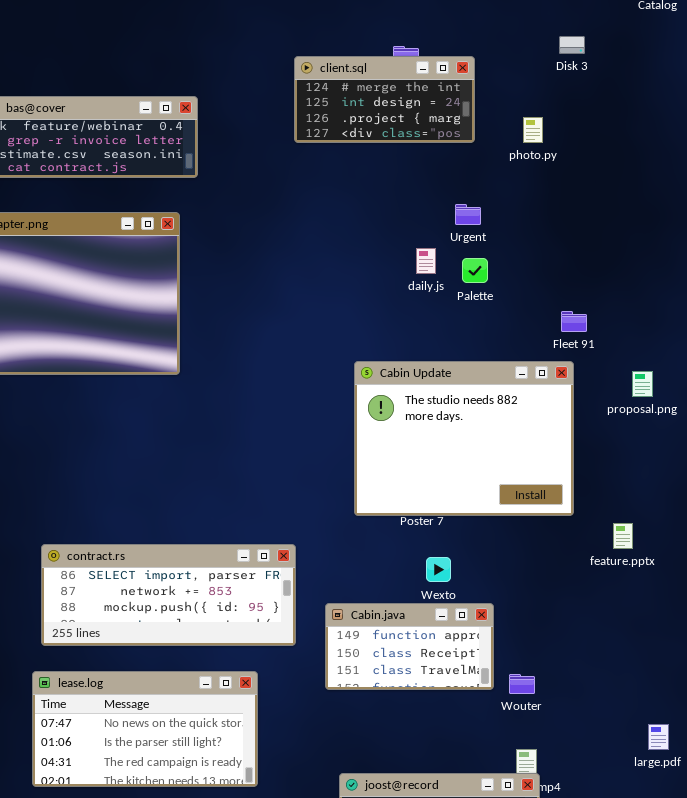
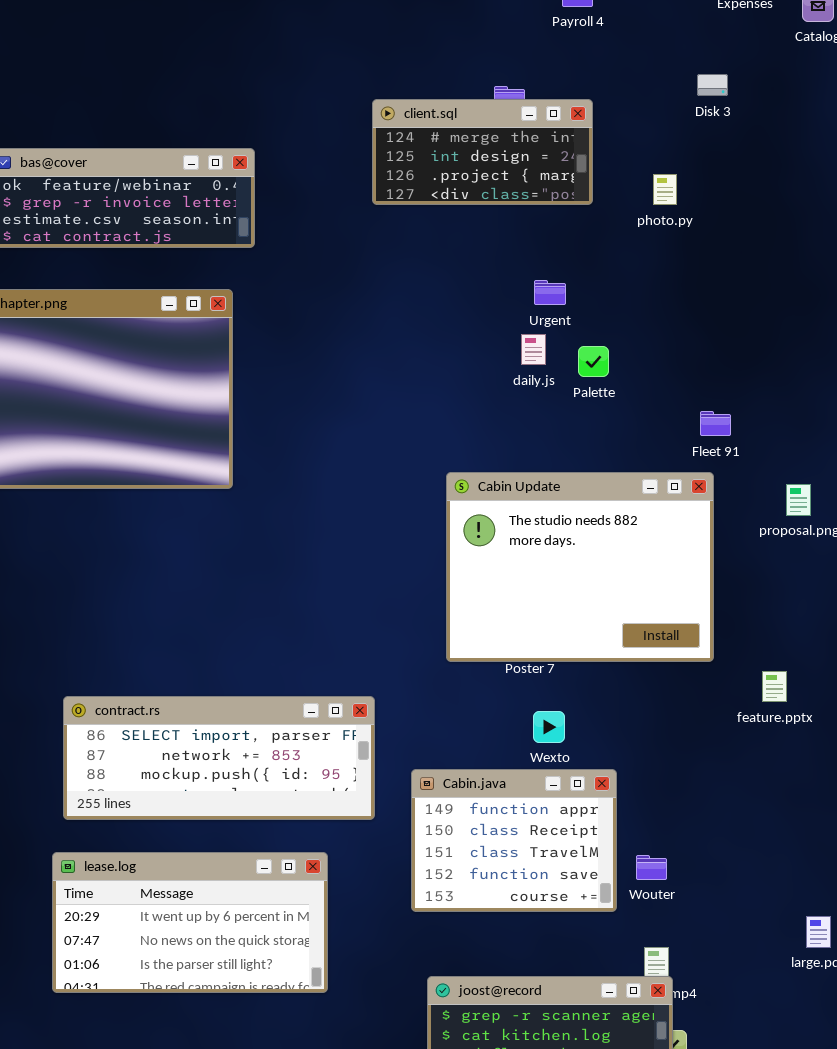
Urgent: [455,204,481,225] -> [534,280,566,305], moved
Cabin.java: [325,603,494,690] -> [411,769,617,912], resized
lease.log: [32,671,258,787] -> [52,852,328,993], scrolled up 1 row

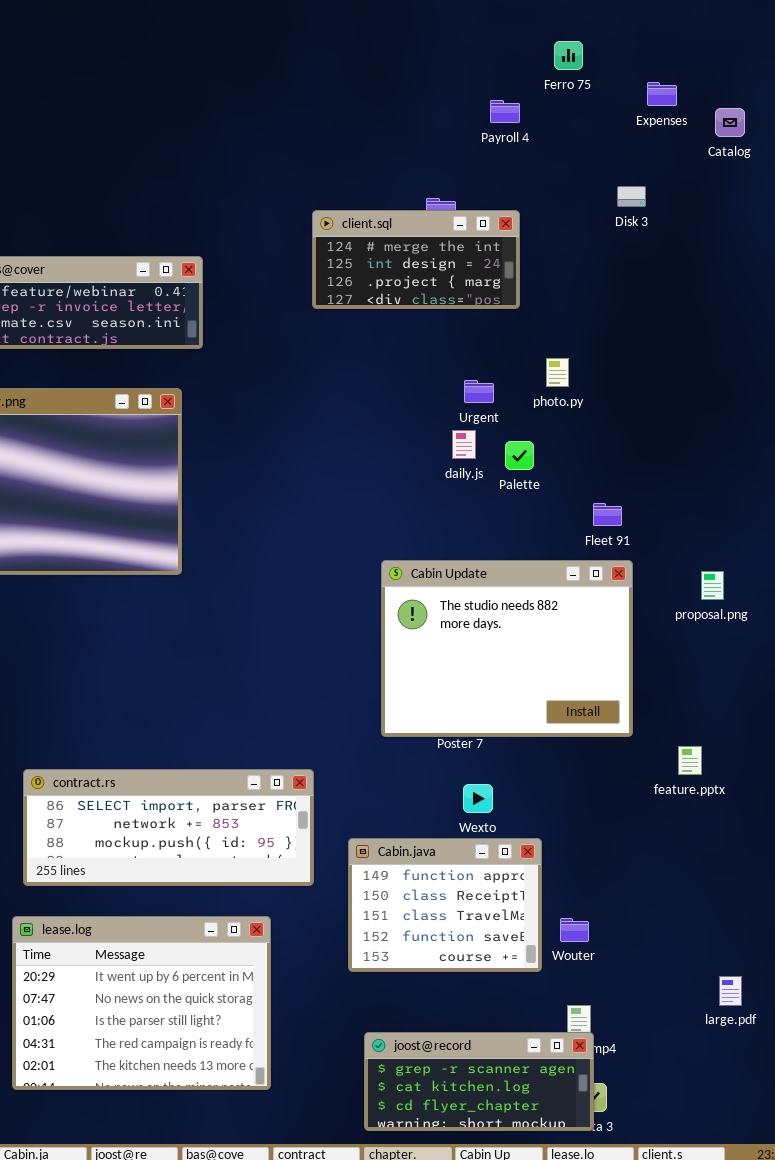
photo.py: [653,174,677,205] -> [546,358,569,387], moved
Fleet 91: [700,411,731,436] -> [593,503,622,526], moved
lease.log: [52,852,328,993] -> [12,916,271,1090], resized

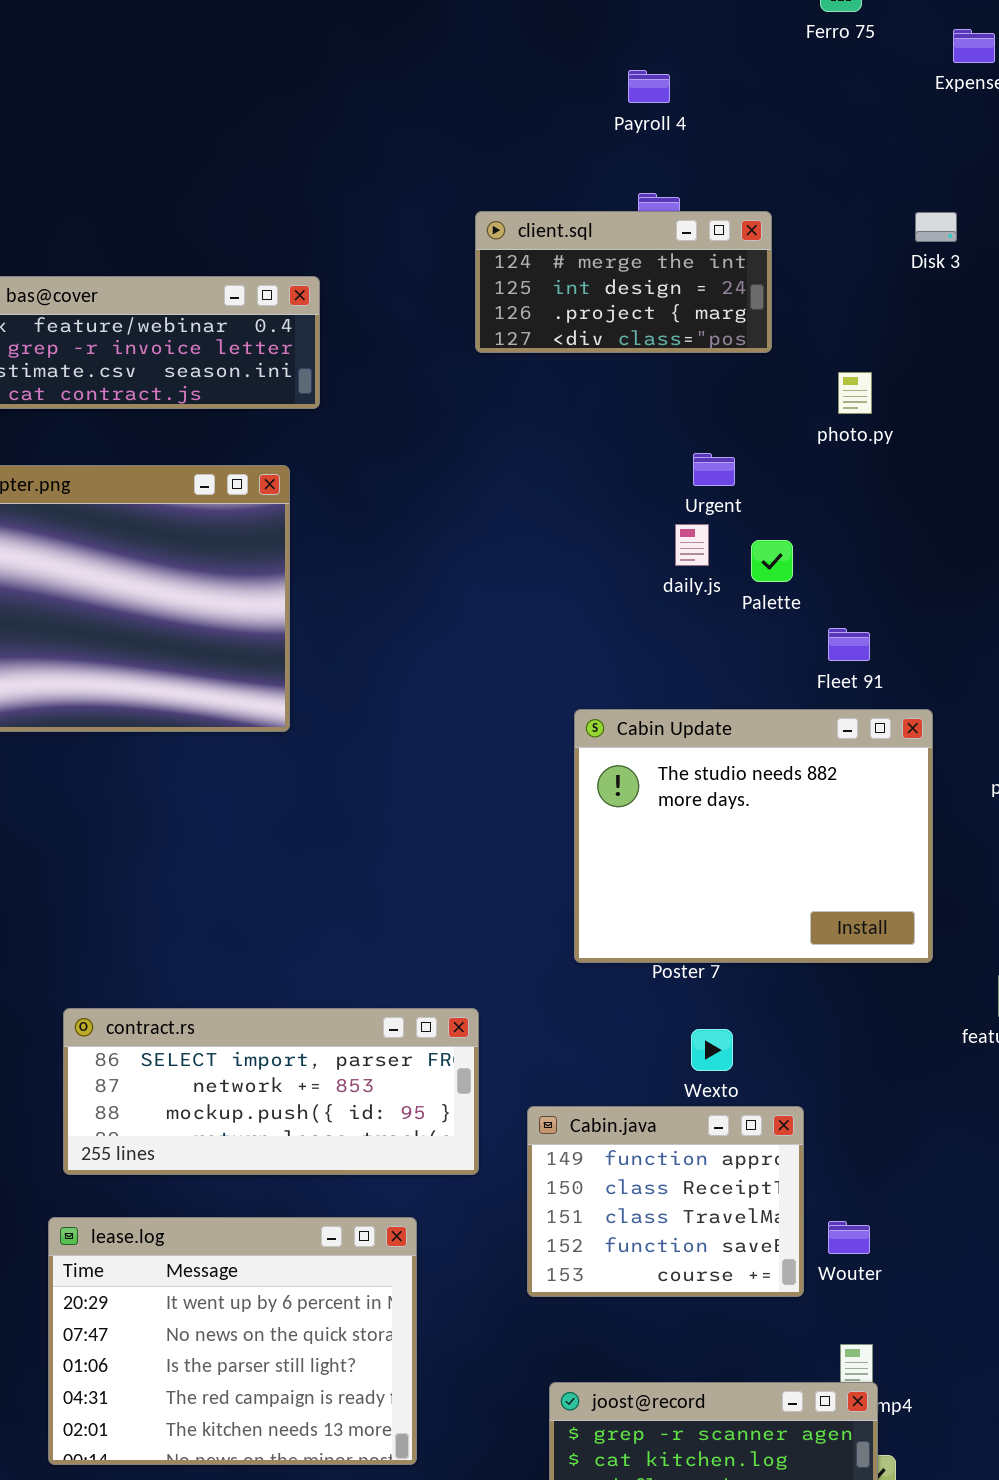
Payroll 4: [490,100,520,123] -> [628,70,670,103], moved
Disk 3: [617,186,646,207] -> [915,212,957,242], moved
photo.py: [546,358,569,387] -> [838,372,872,414], moved
Fleet 91: [593,503,622,526] -> [828,628,870,661], moved

